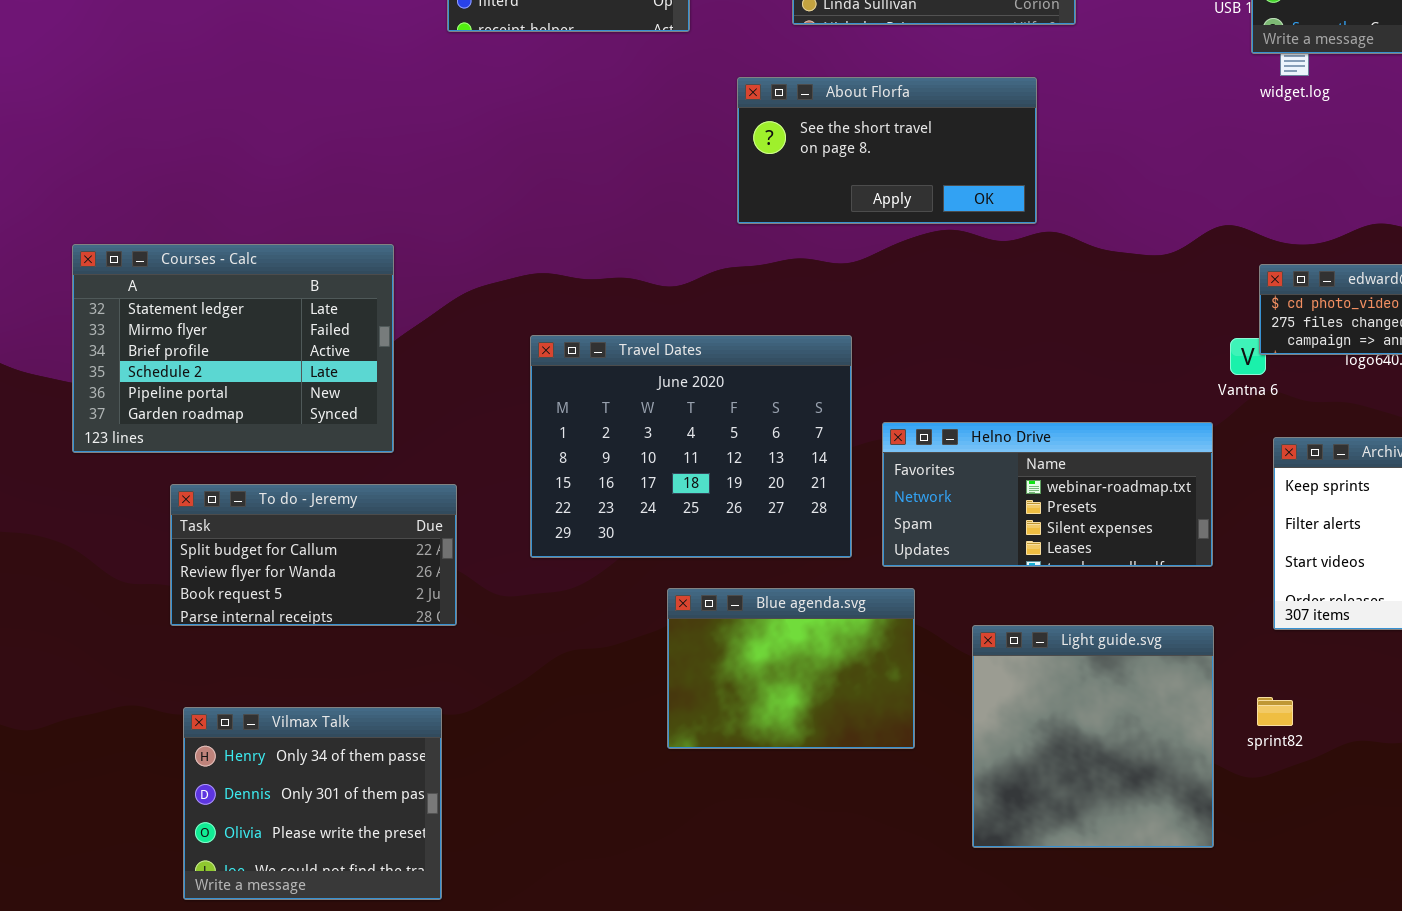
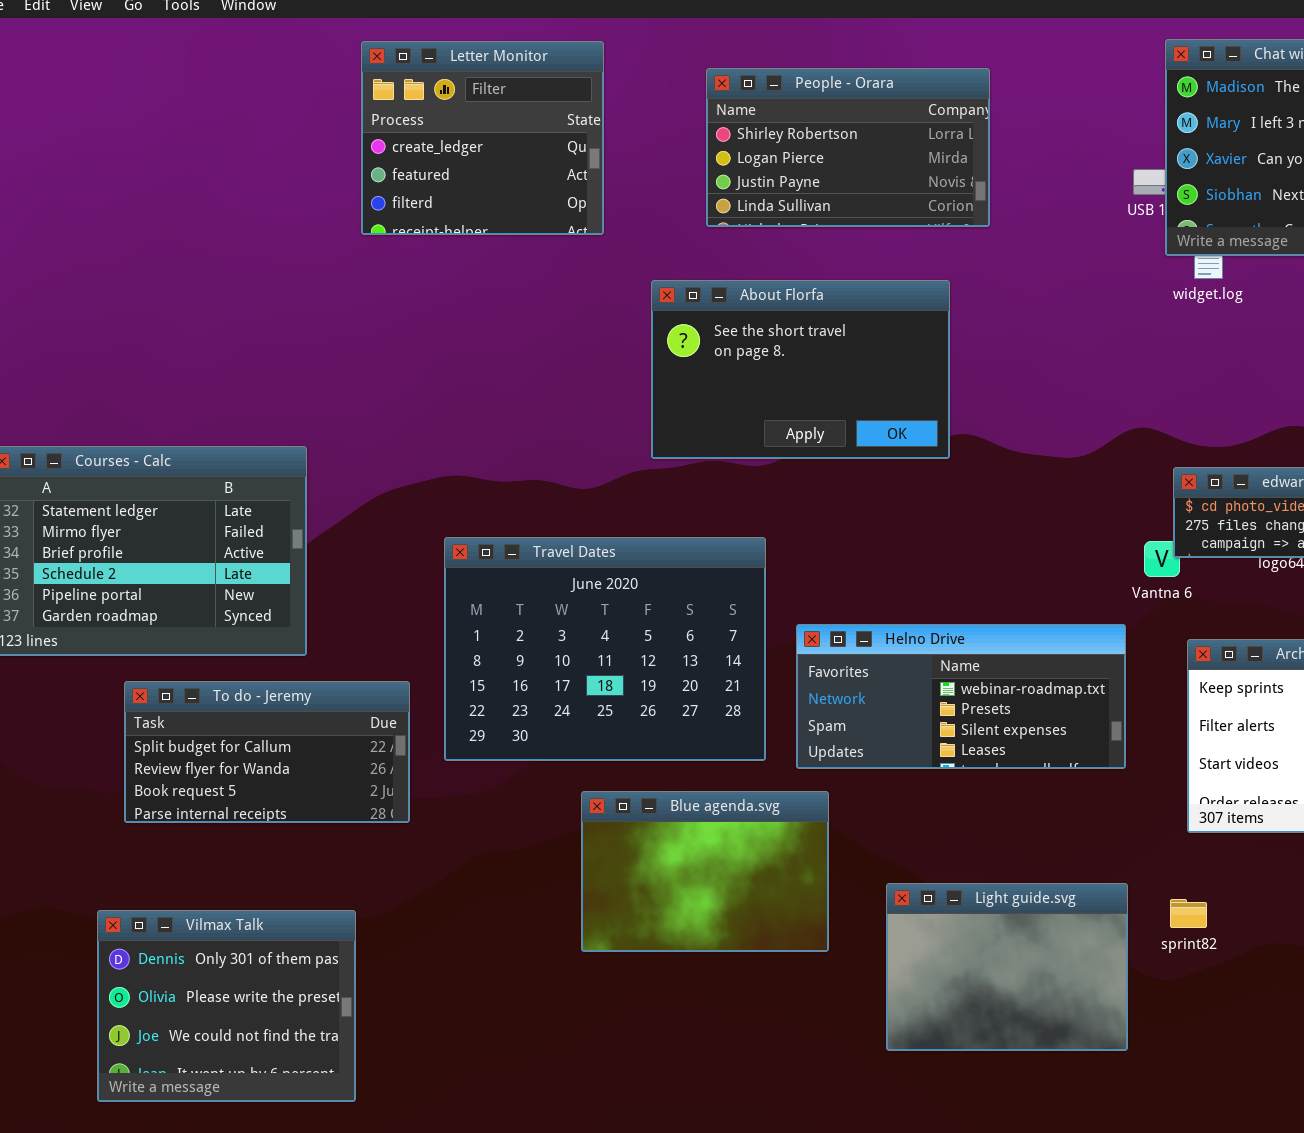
About Florfa: [737,77,1037,224] -> [651,280,950,459], resized
To do - Jeremy: [170,484,457,626] -> [124,681,410,823], moved
Light guide.svg: [972,625,1214,848] -> [886,883,1128,1051], resized
Vilmax Talk: [183,707,442,900] -> [97,910,356,1102], scrolled down 1 row

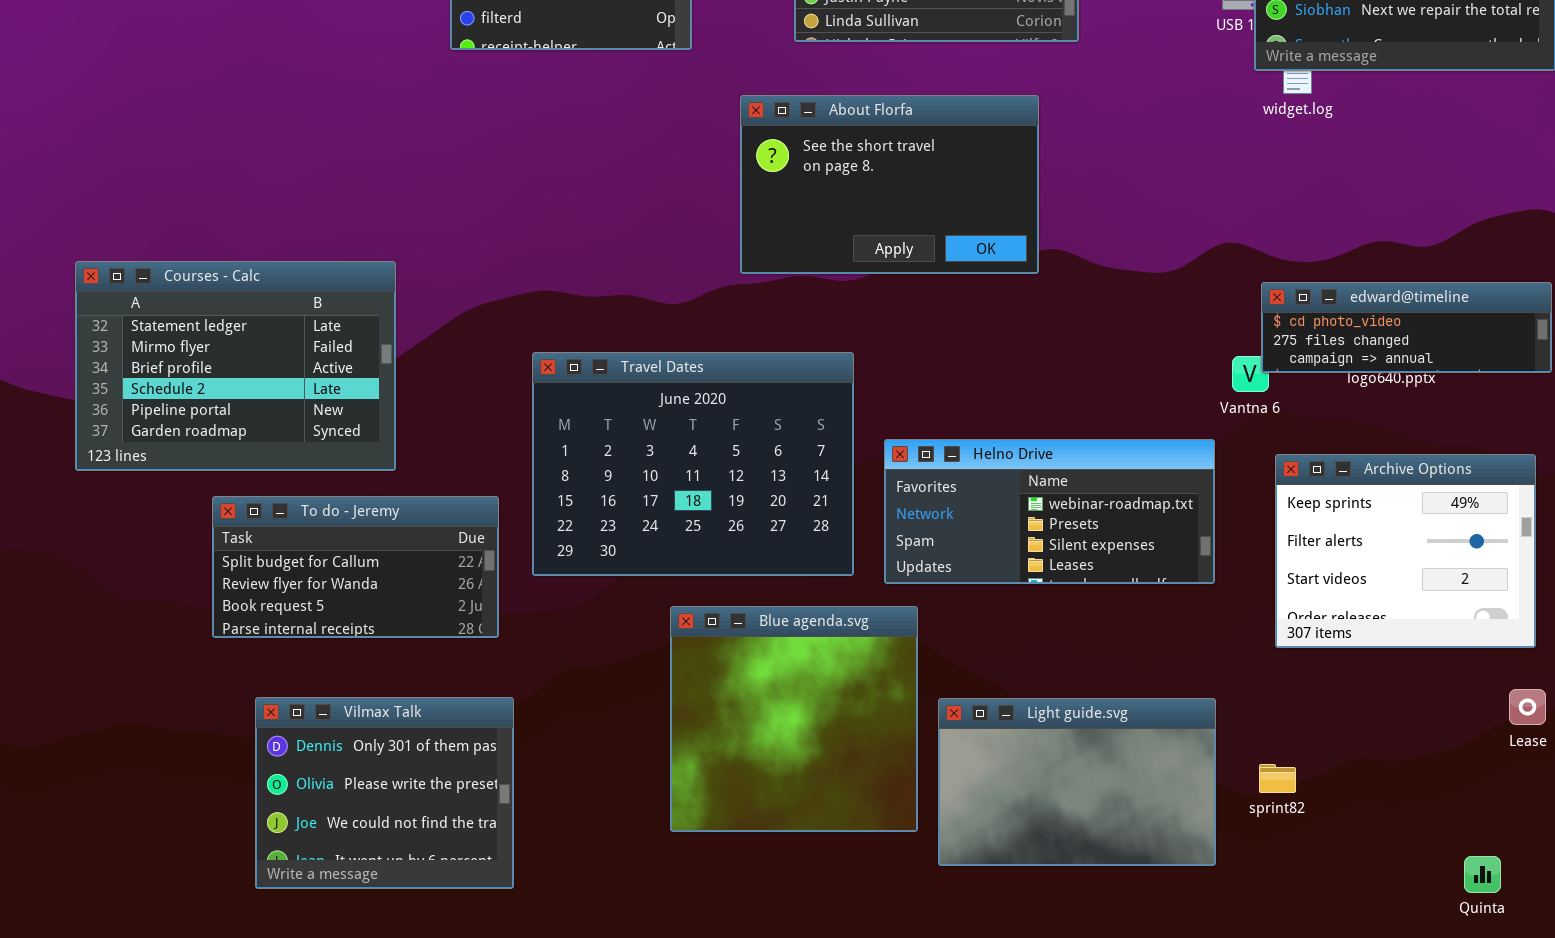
Blue agenda.svg: [581,791,829,952] -> [670,606,918,832], resized
Light guide.svg: [886,883,1128,1051] -> [938,698,1216,866], resized
sprint82: [1170,899,1207,928] -> [1259,764,1296,793], moved
Vilmax Talk: [97,910,356,1102] -> [255,697,514,889], moved

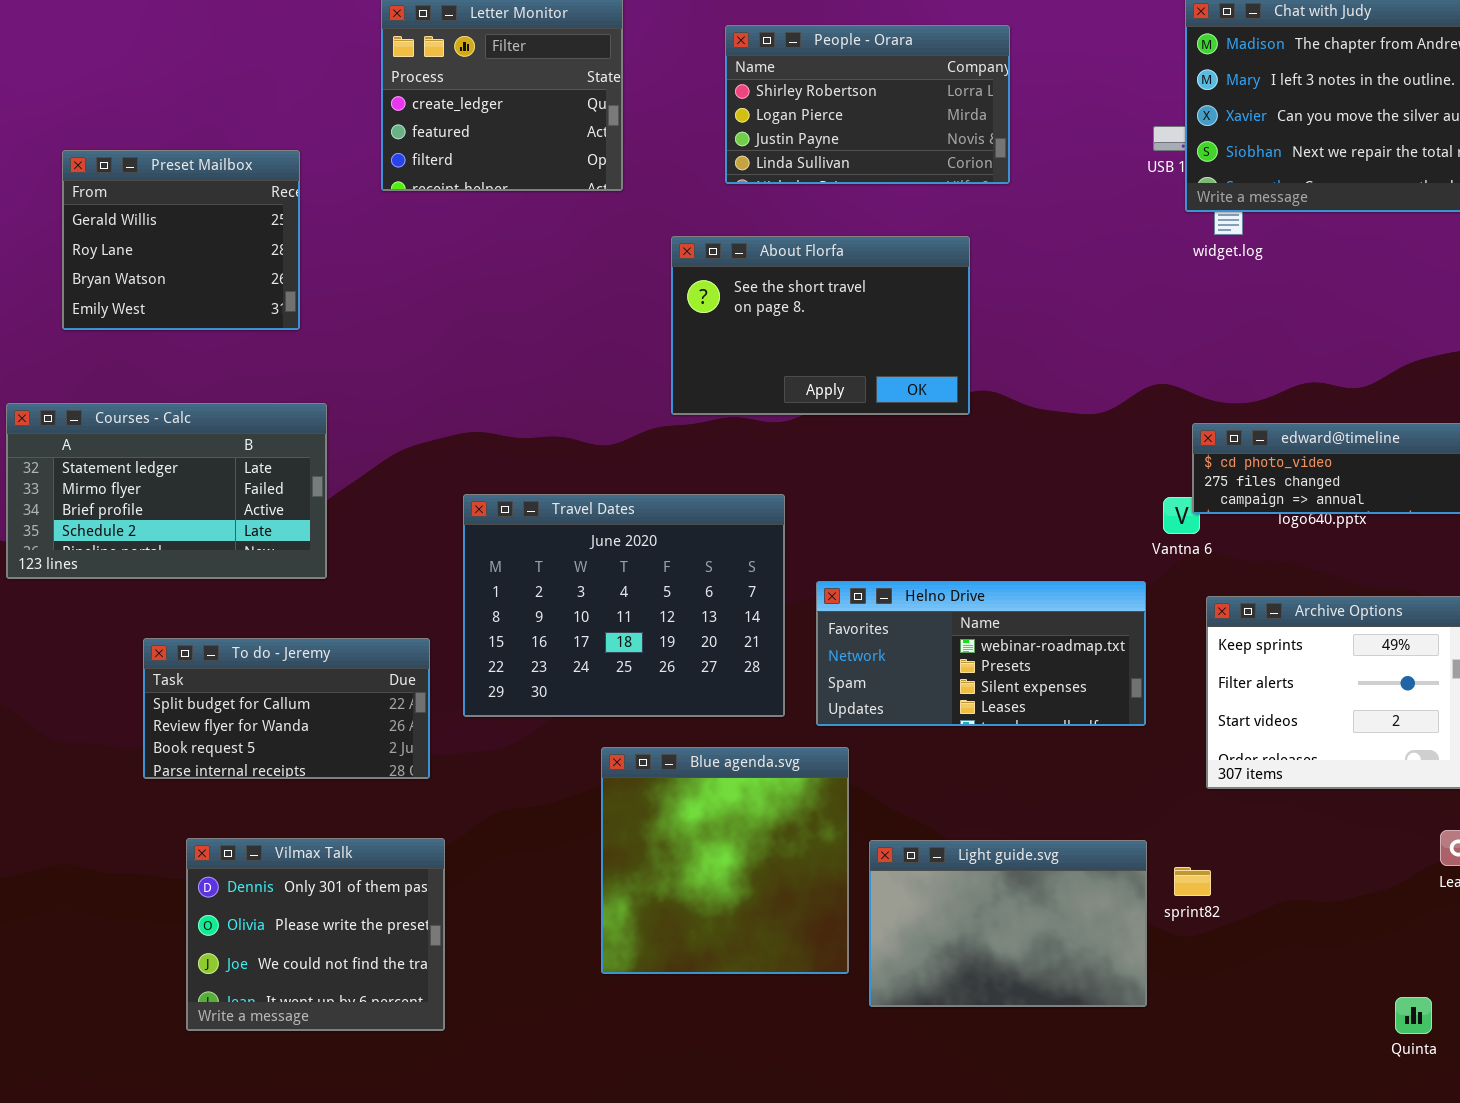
Preset Mailbox: none -> [62,150,300,330], opened
Courses - Calc: [75,261,396,471] -> [6,403,327,579], resized
sprint82: [1259,764,1296,793] -> [1174,867,1211,896], moved

